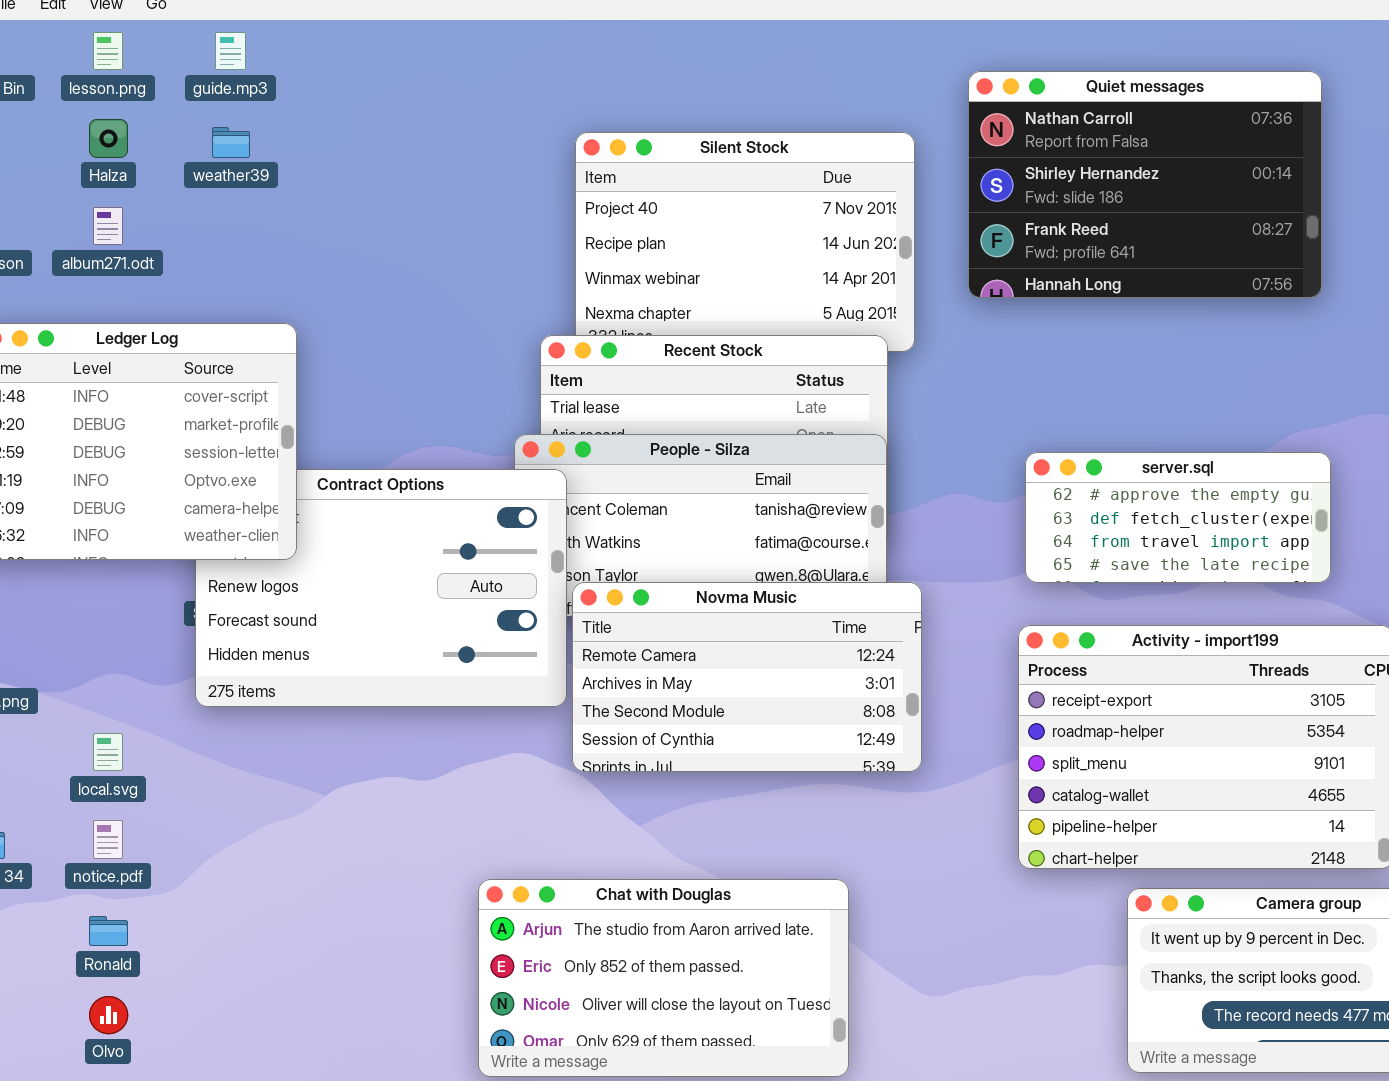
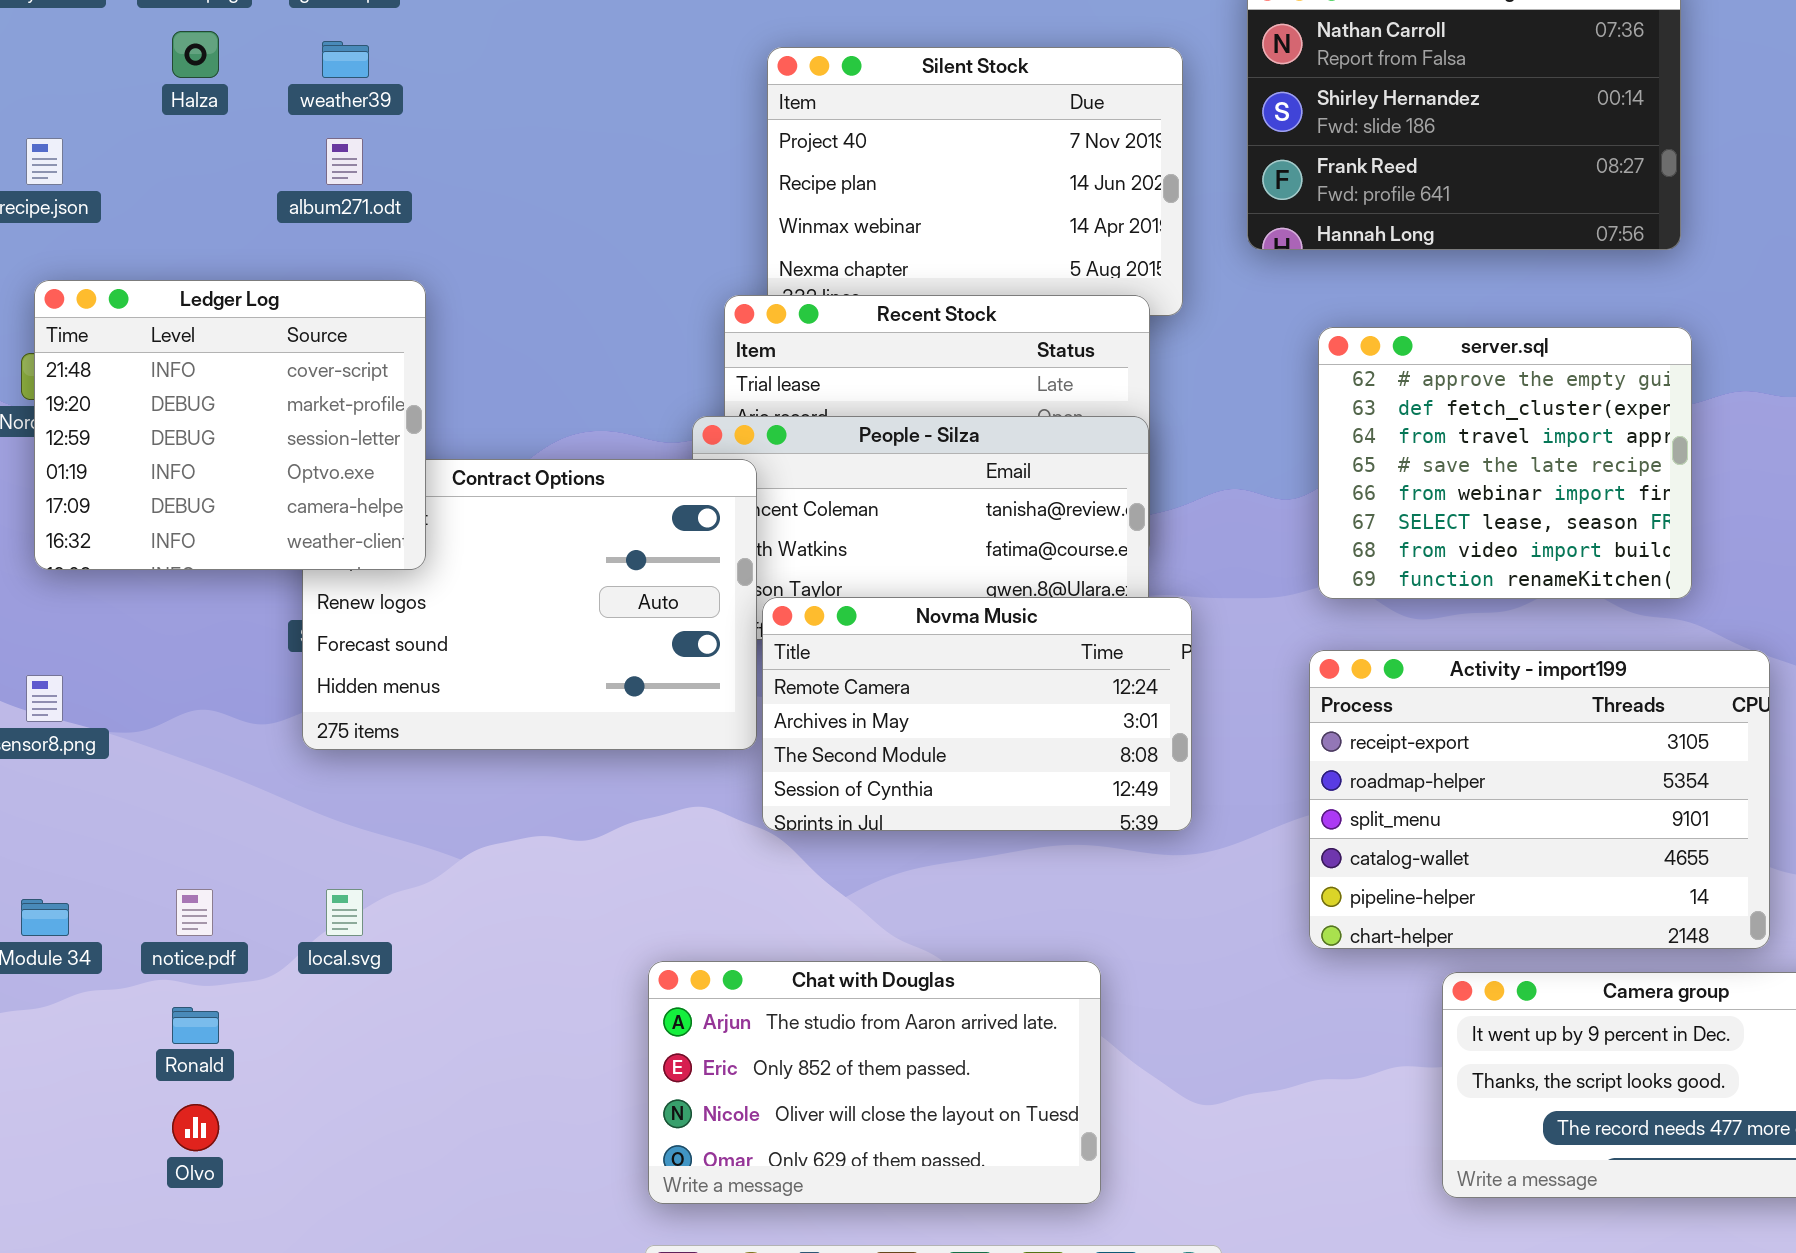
album271.odt: [93,207,123,245] -> [326,138,363,185], moved
server.sql: [1025,452,1331,583] -> [1318,327,1692,599], resized
local.svg: [93,733,123,771] -> [326,889,363,936], moved

